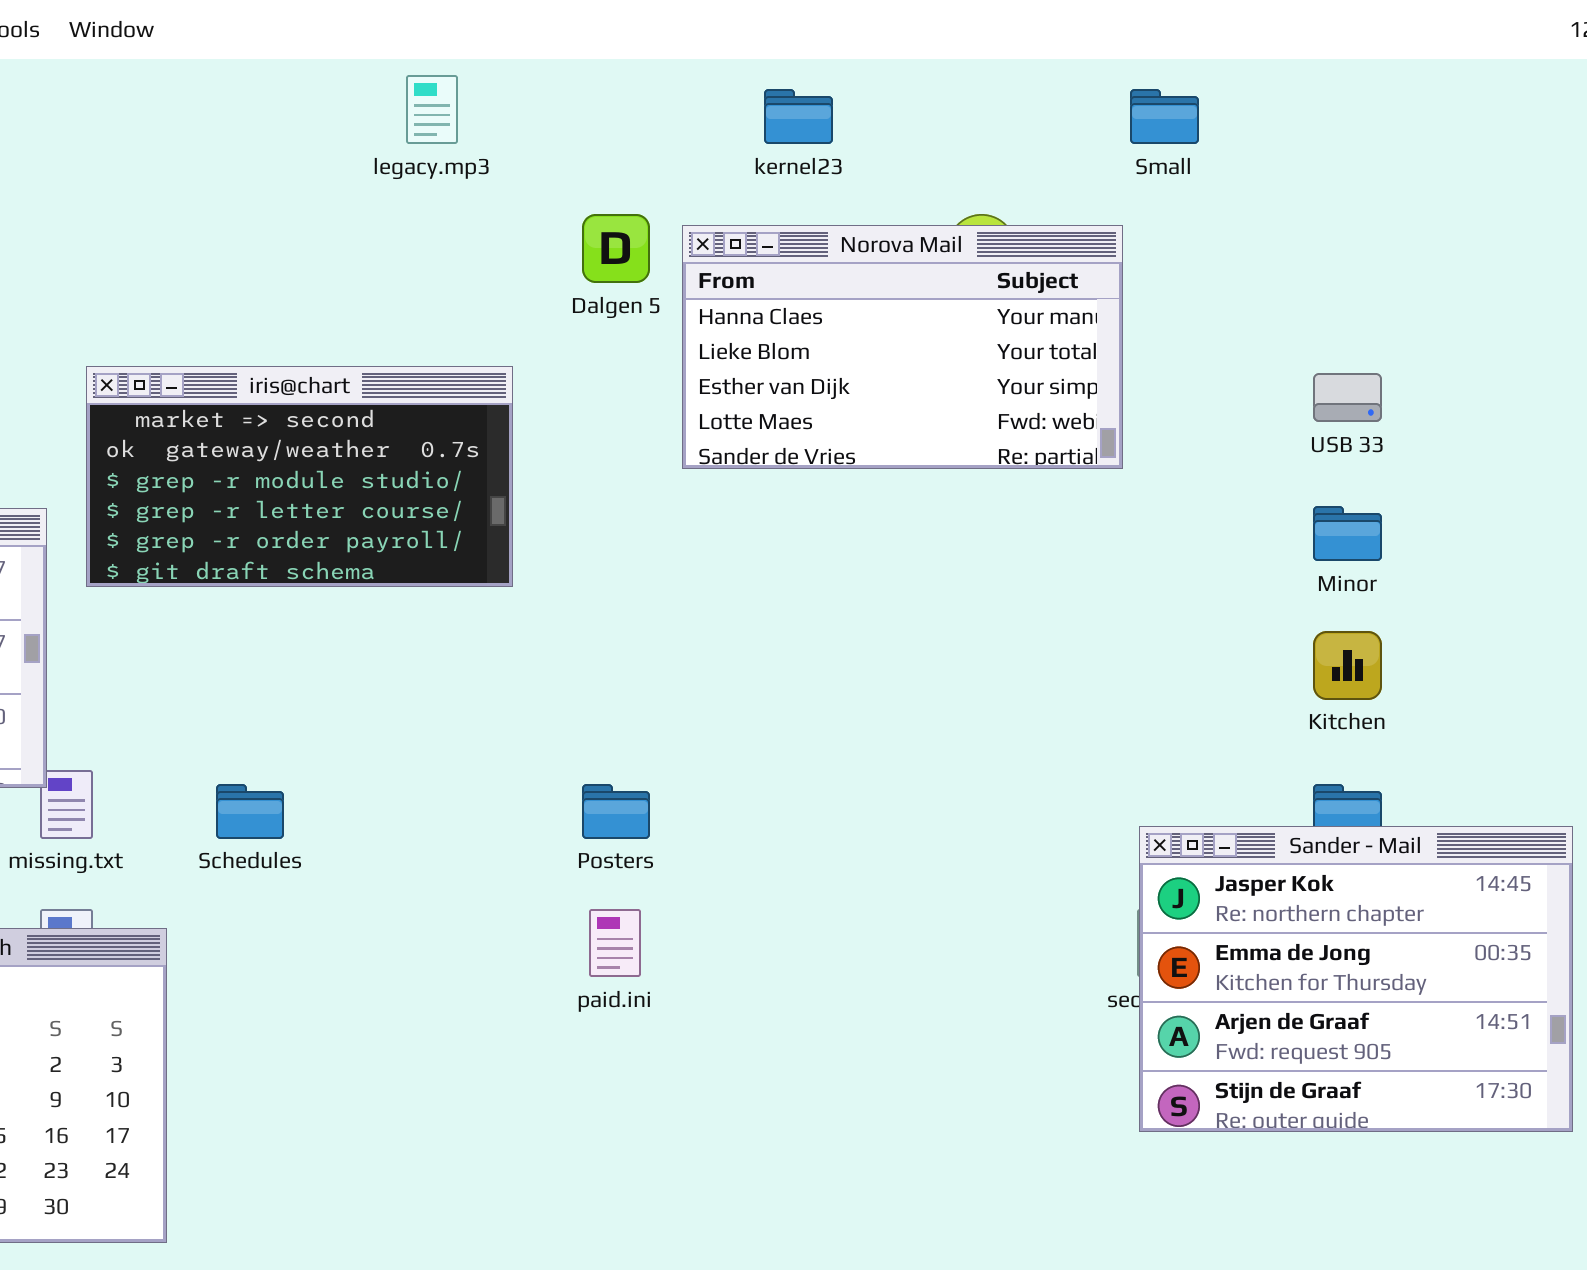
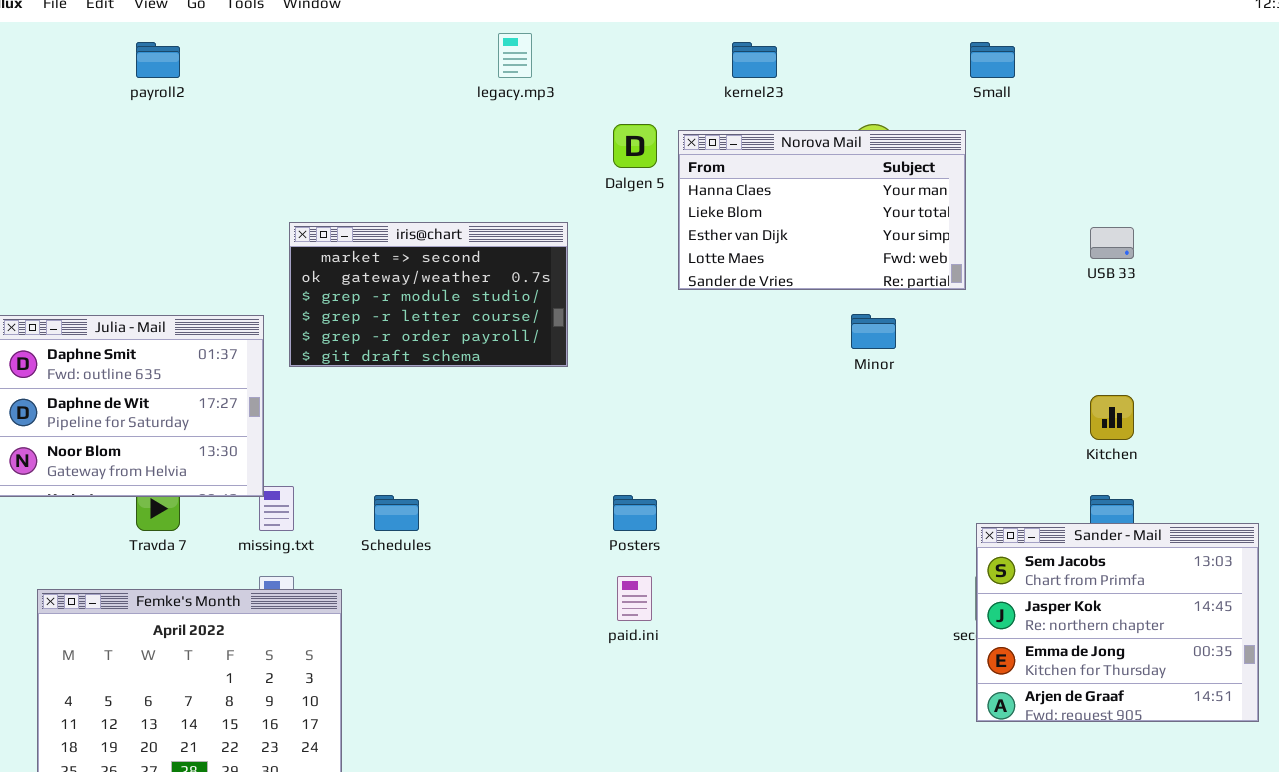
Minor: [1313,506,1382,561] -> [851,314,896,349], moved
Sander - Mail: [1139,826,1573,1132] -> [976,523,1259,722], scrolled up 1 row

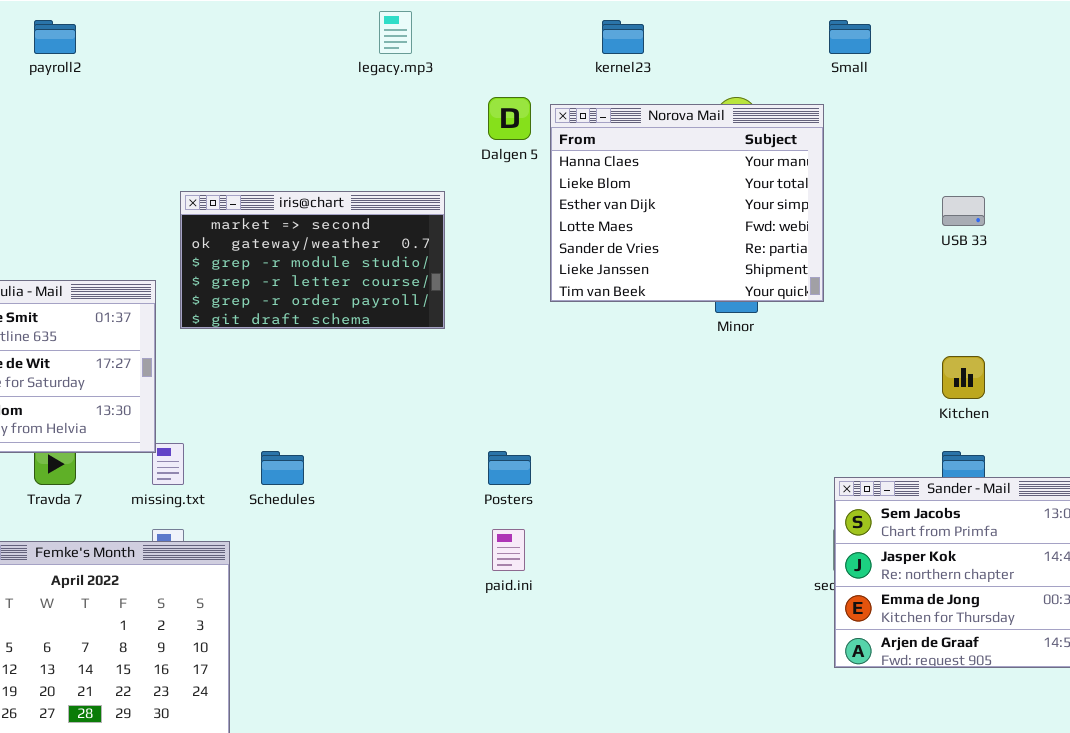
Norova Mail: [678,130,966,290] -> [550,104,824,302], resized

